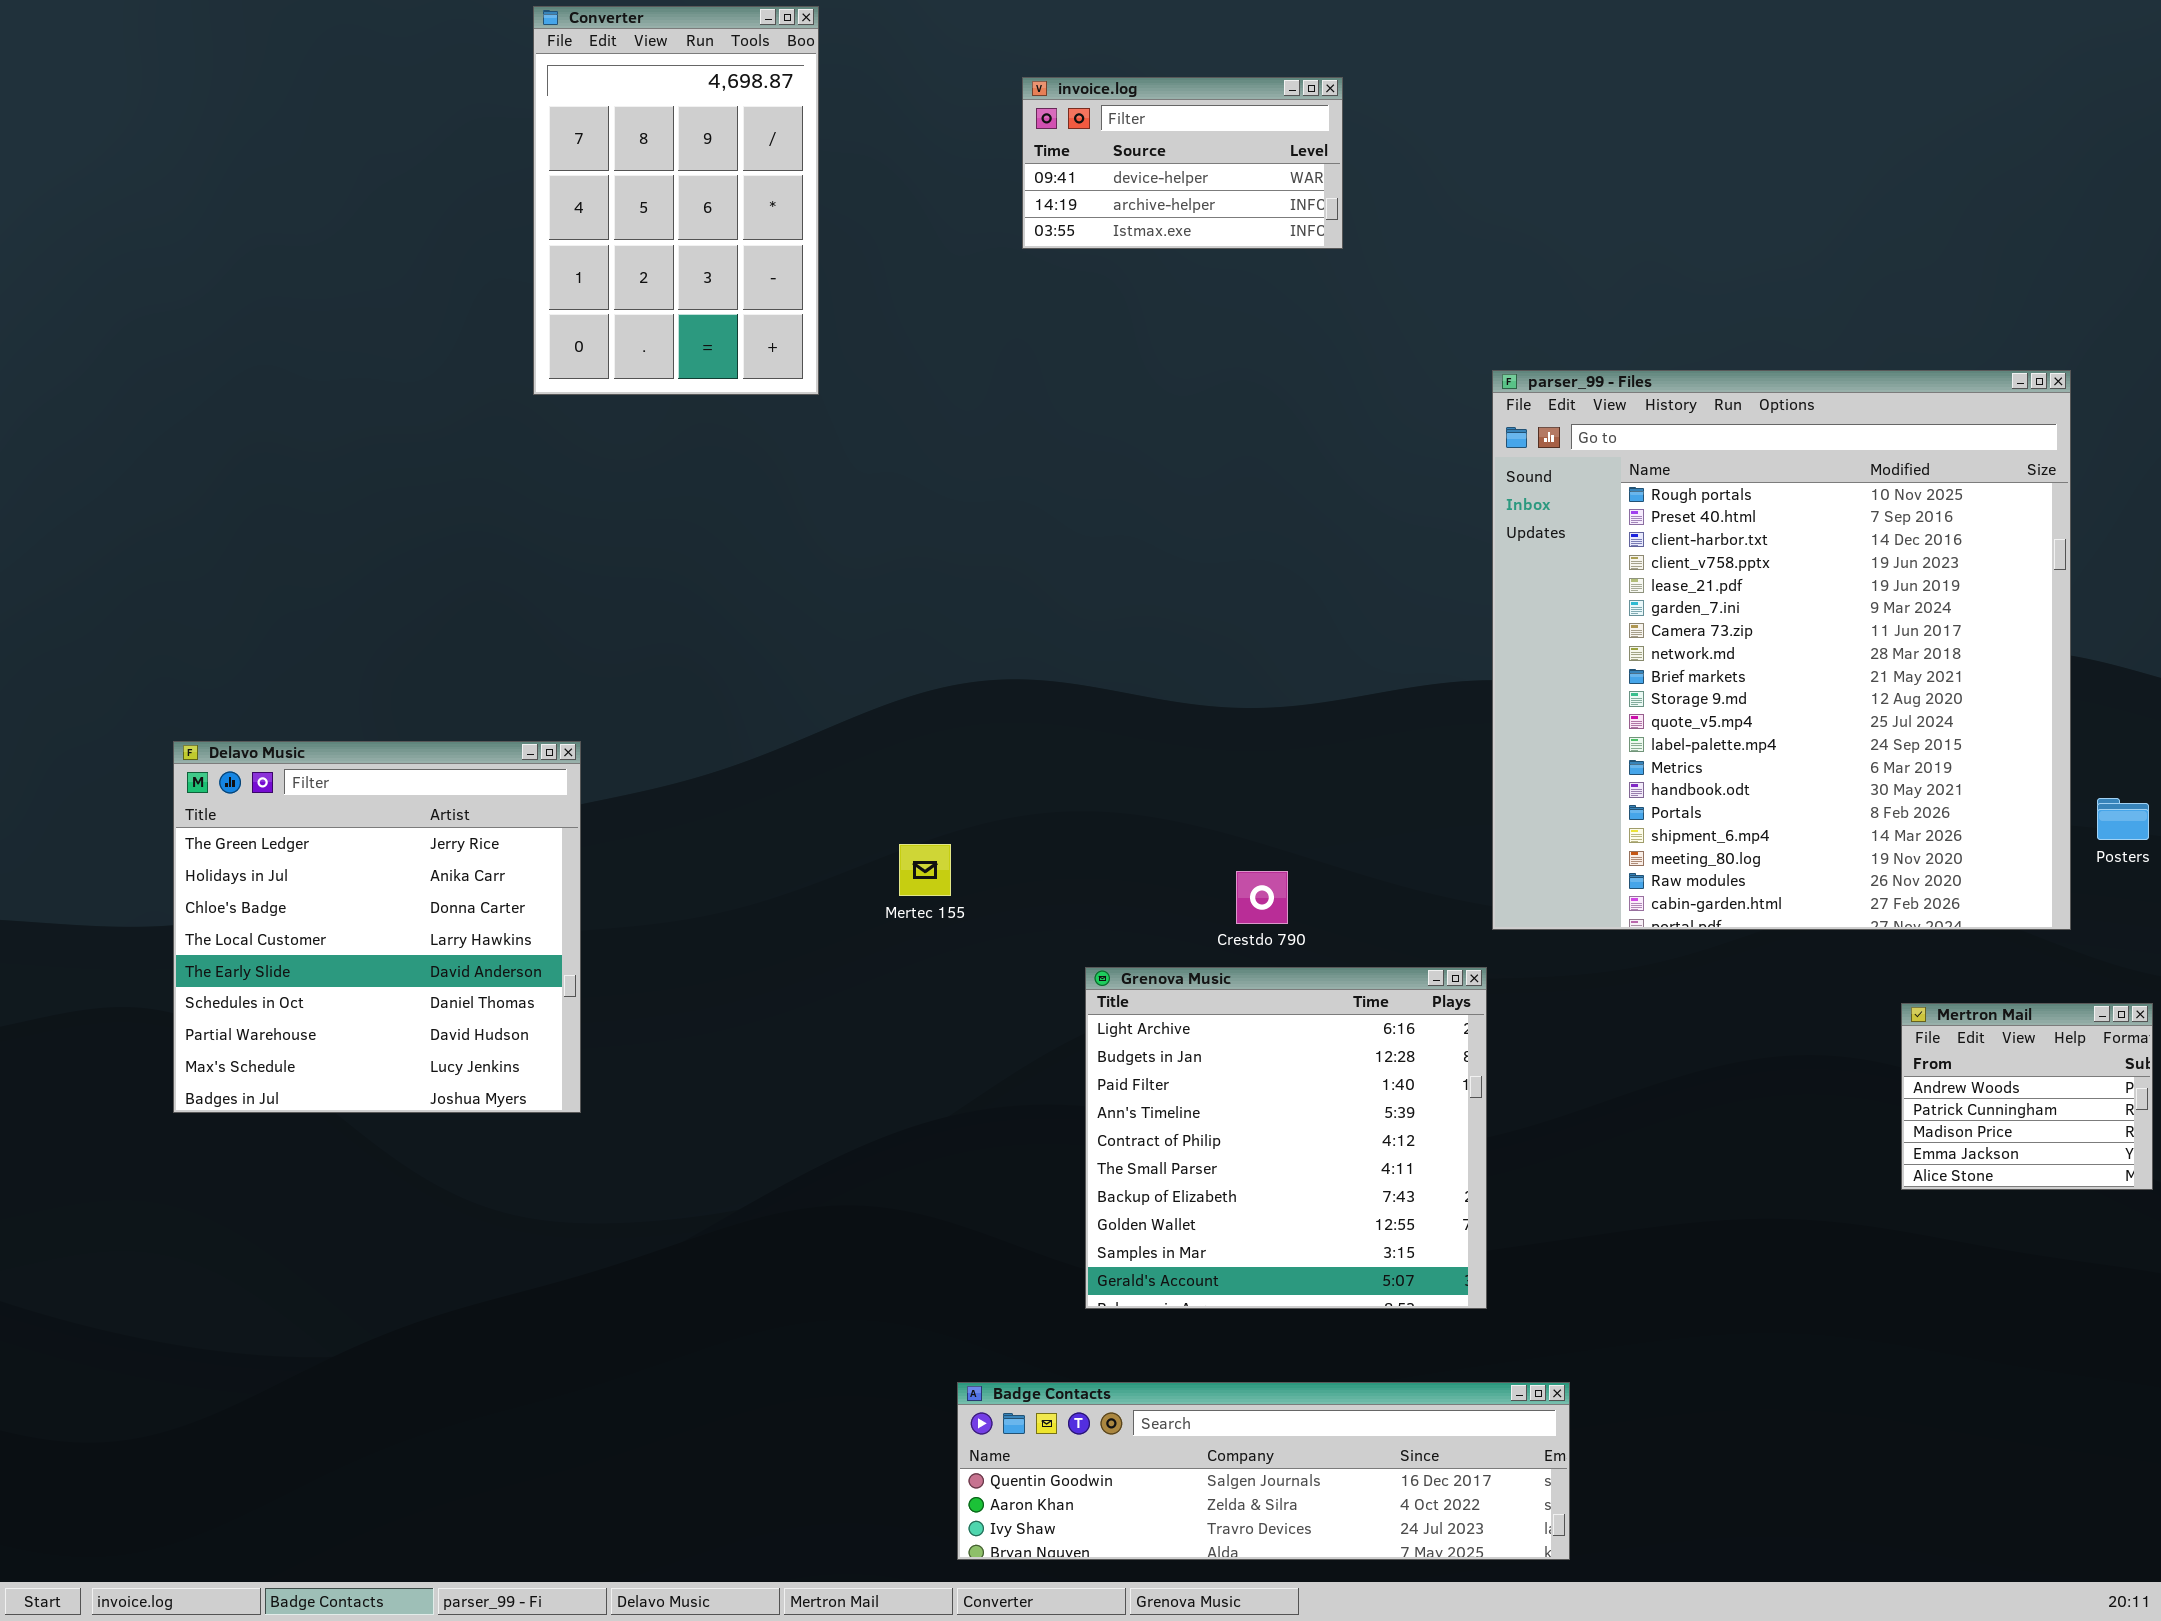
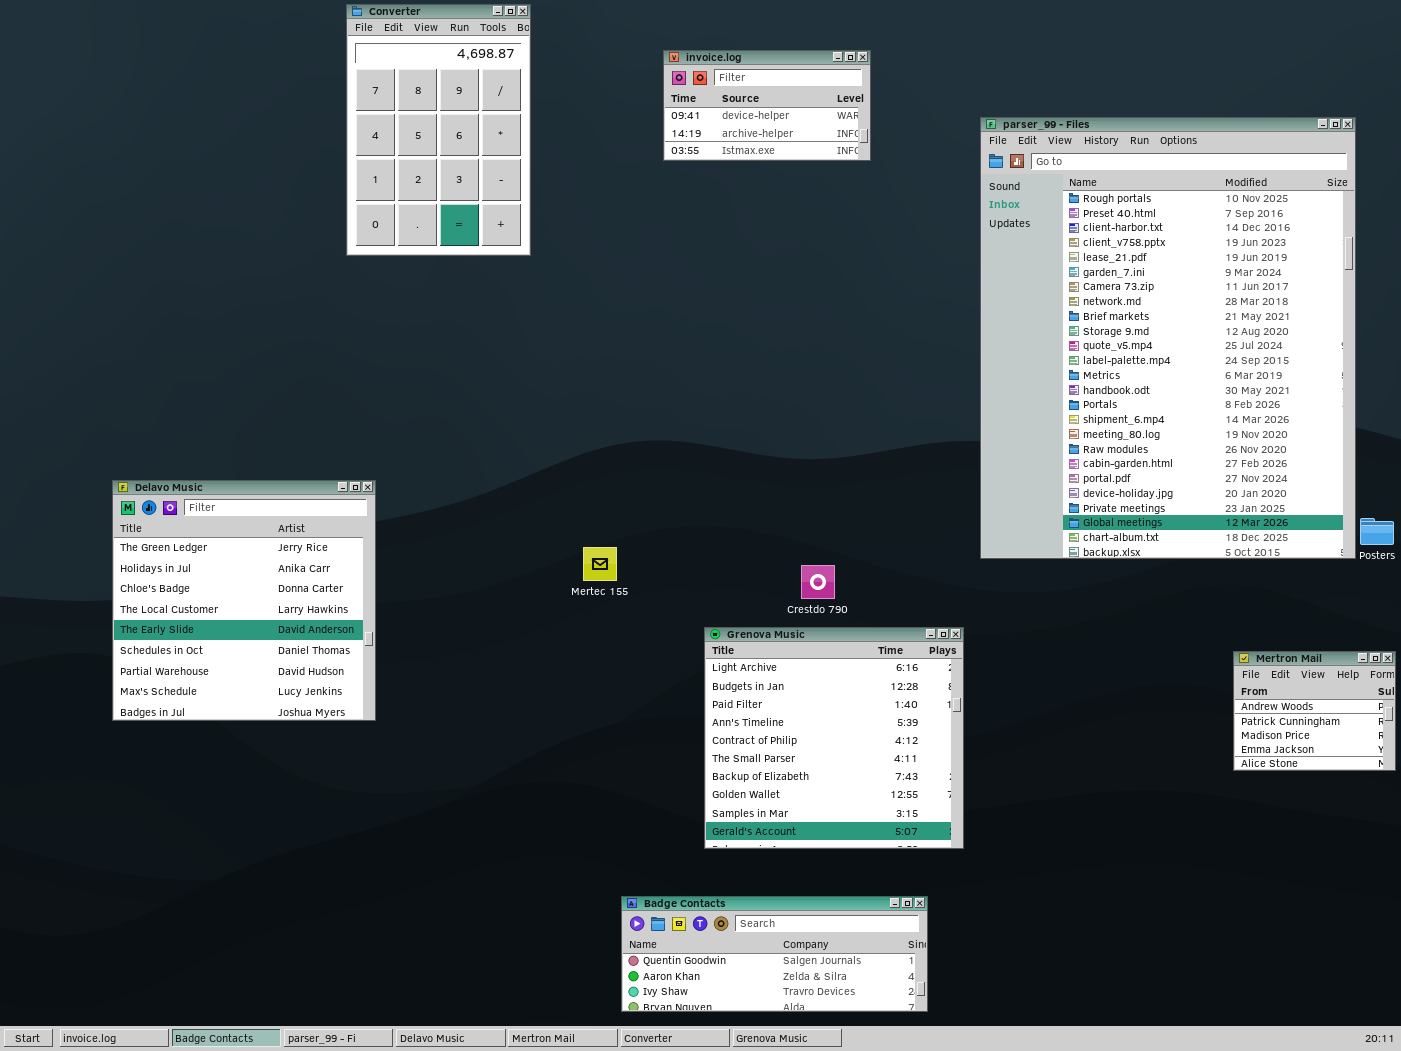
parser_99 - Files: [1492,370,2071,930] -> [980,117,1356,559], moved, resized
Badge Contacts: [957,1382,1570,1560] -> [621,896,928,1012], resized

